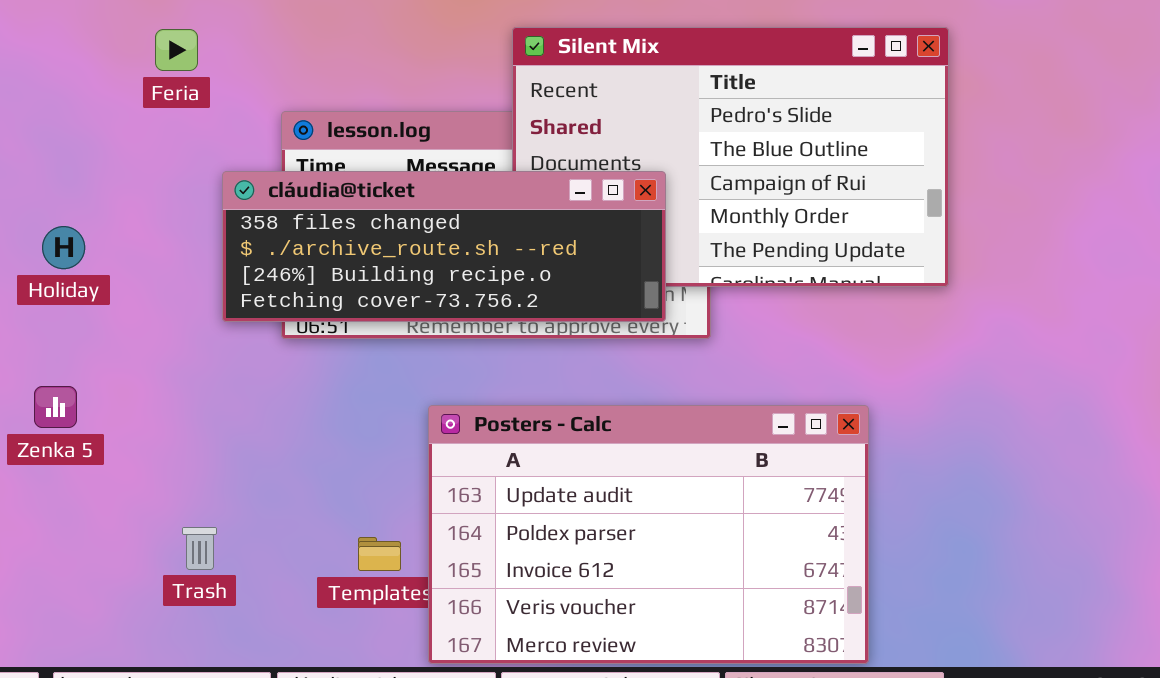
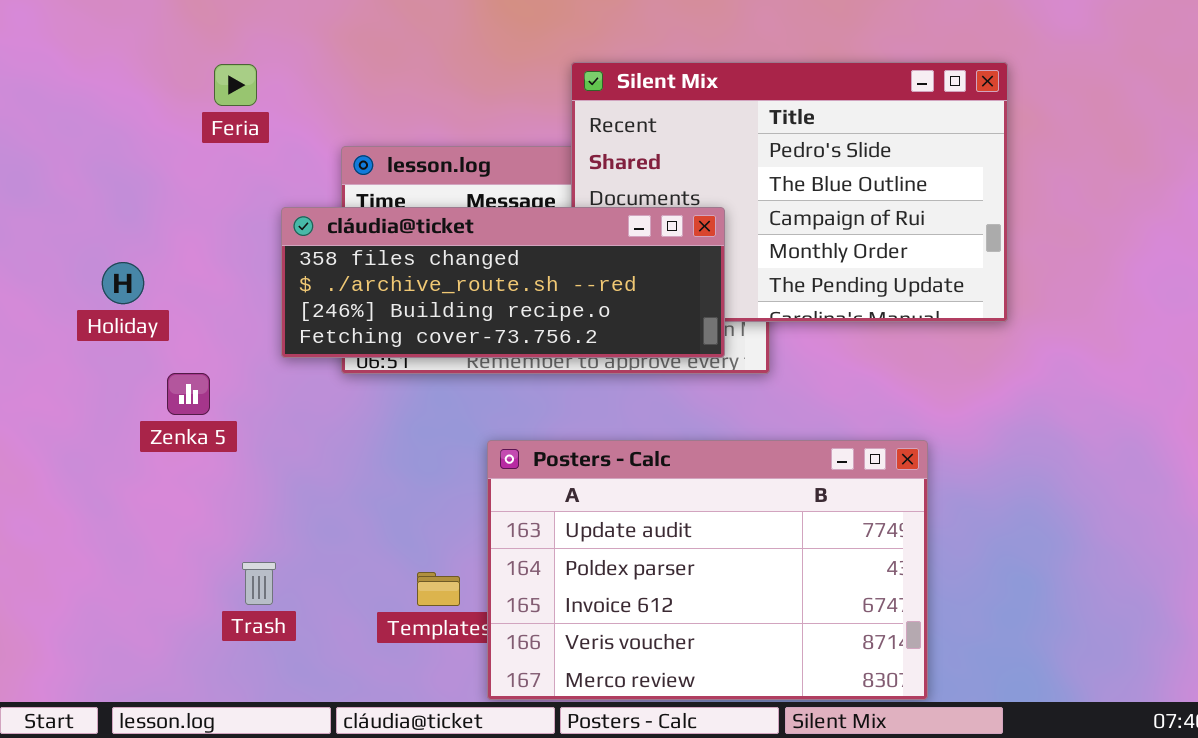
Zenka 5: [34,386,77,428] -> [167,373,210,415], moved

